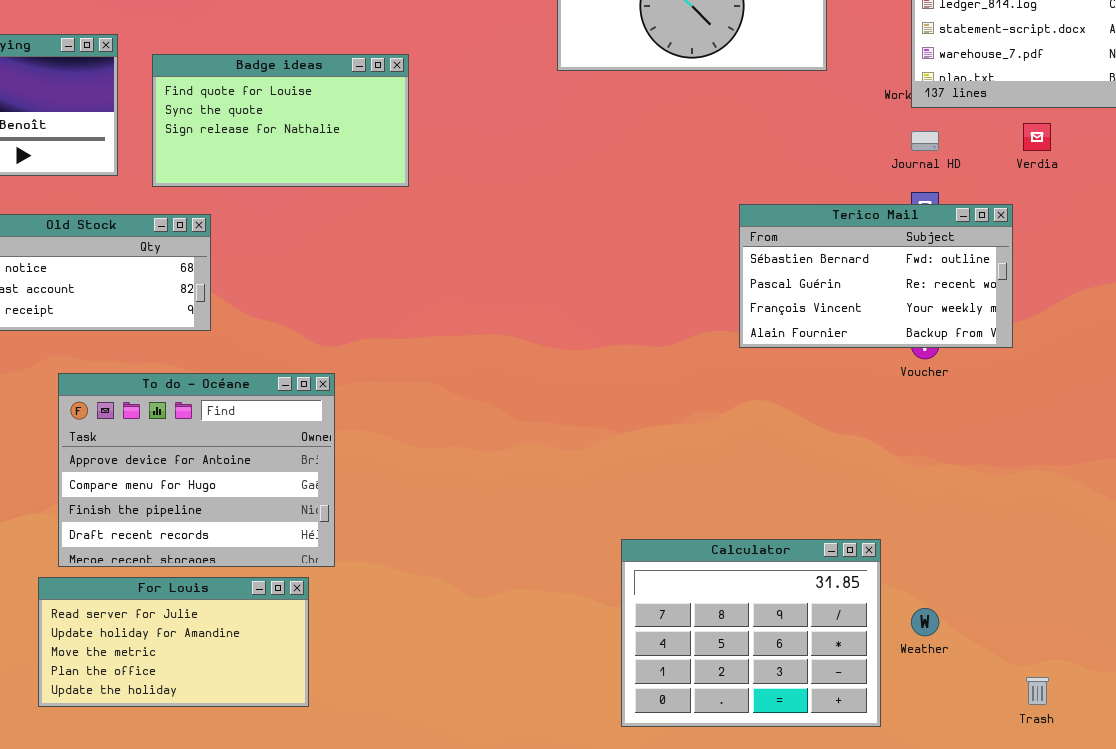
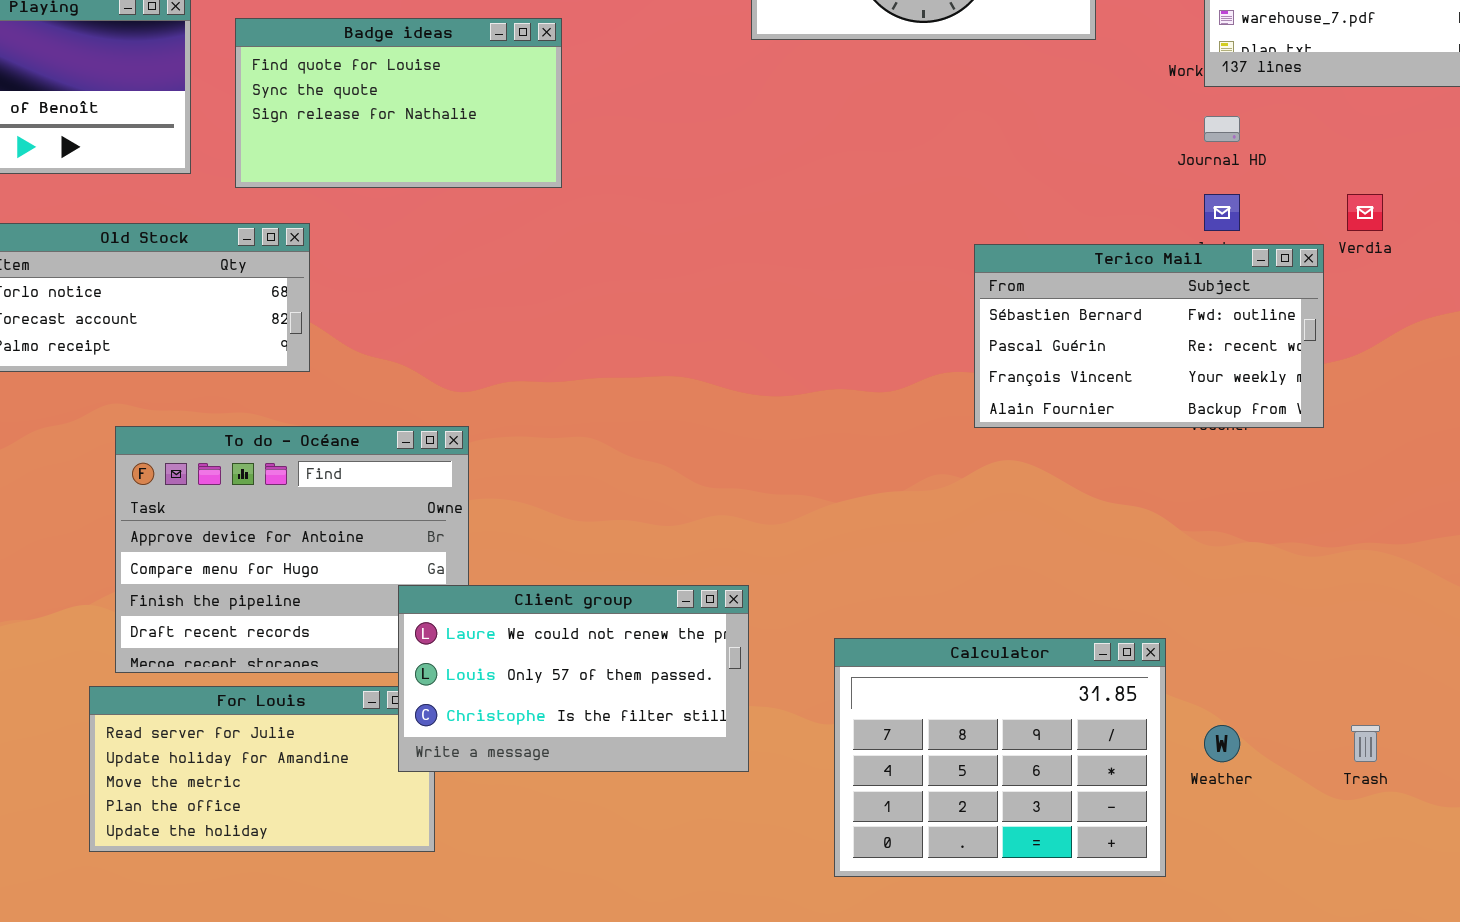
Verdia: [1023,123,1051,151] -> [1347,194,1383,231], moved
Terico Mail: [739,204,1013,348] -> [974,244,1324,428], moved
Client group: none -> [398,585,749,772], opened
Trash: [1026,677,1049,705] -> [1351,725,1380,762], moved

